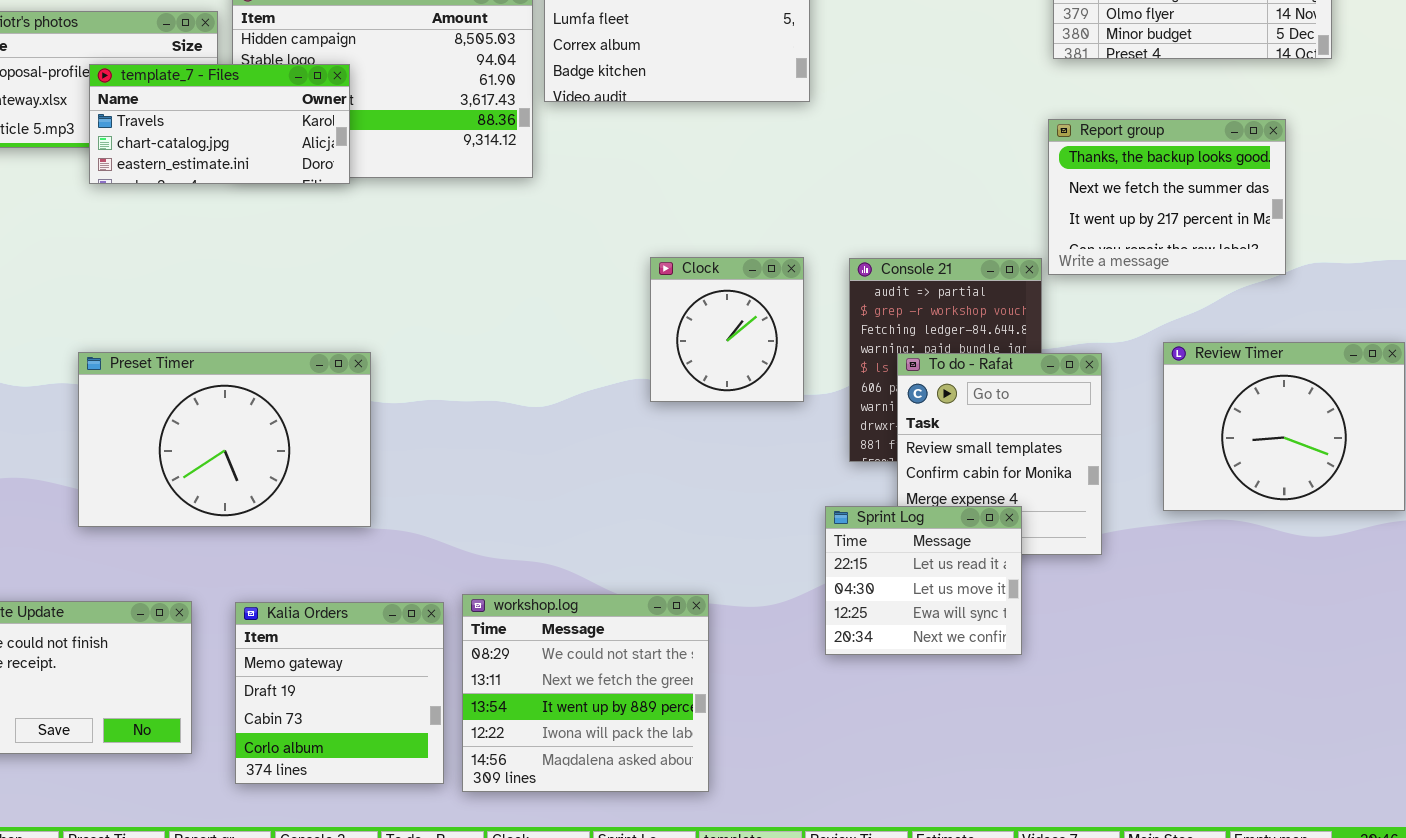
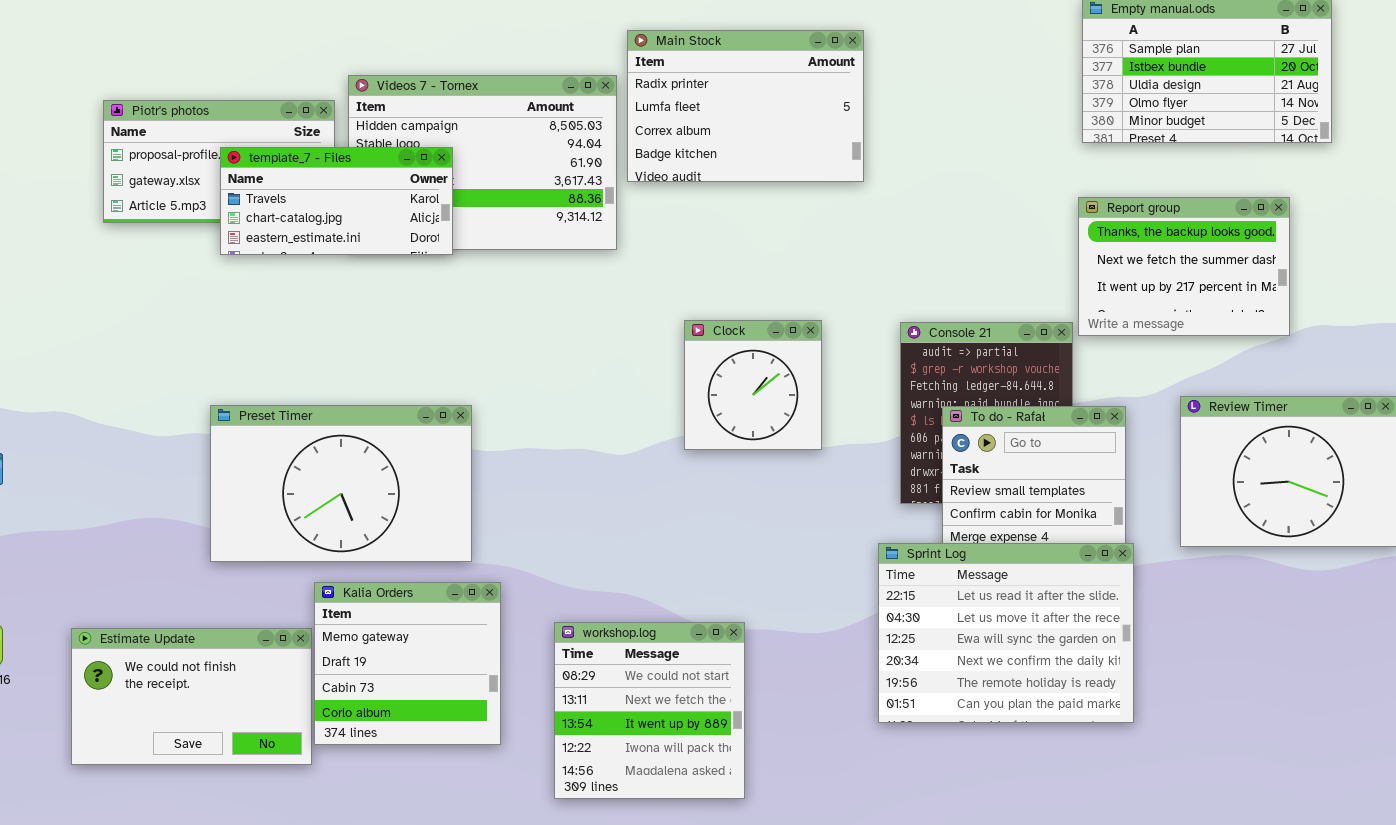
Clock: [650,257,804,402] -> [684,320,822,450], moved
Sprint Log: [825,506,1022,655] -> [878,543,1134,723], resized
workshop.log: [462,594,709,792] -> [554,622,745,799], resized
Kalia Orders: [235,602,444,784] -> [314,582,501,745], moved

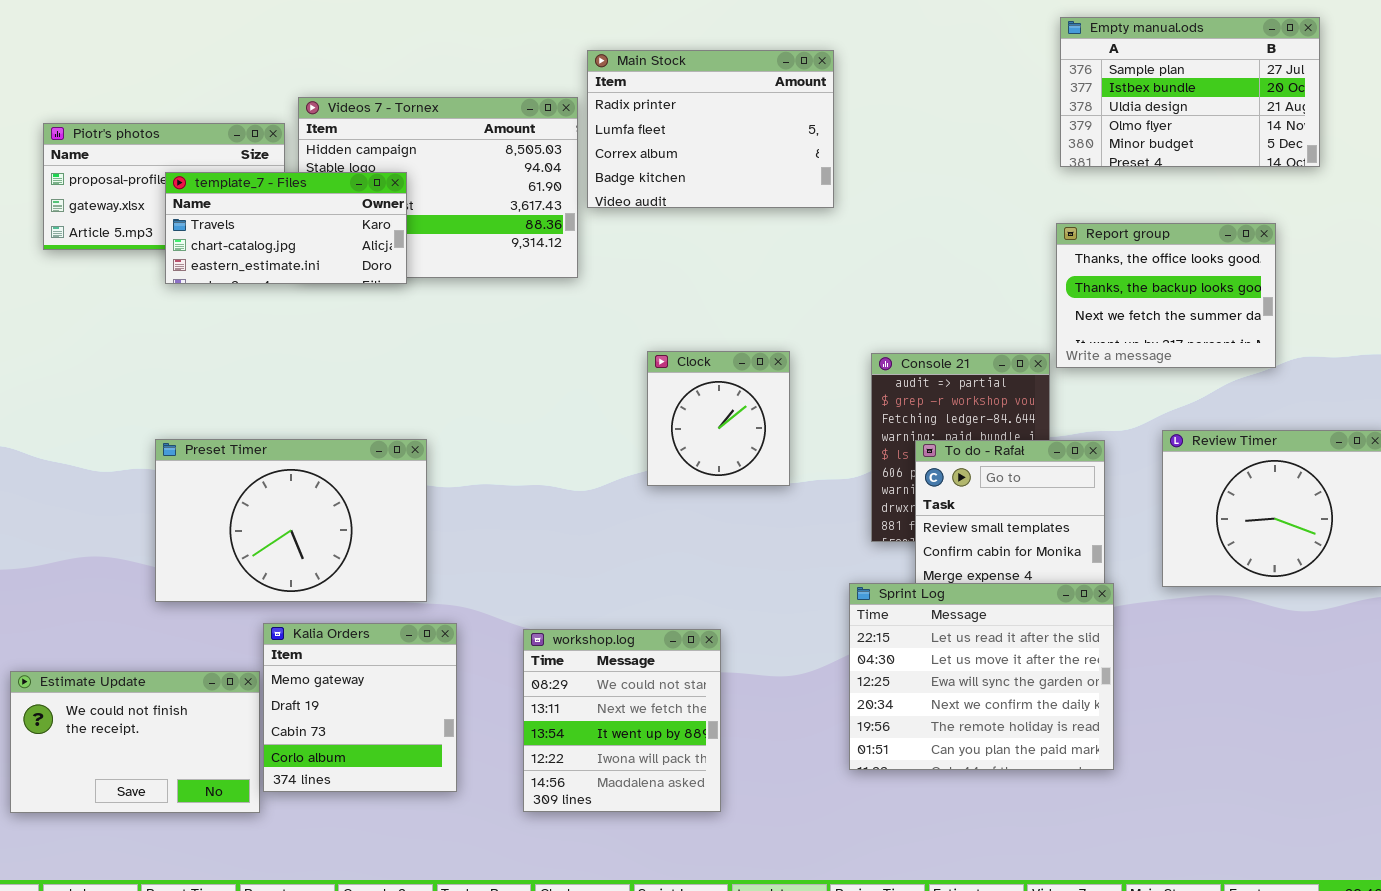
Report group: [1078,197,1290,336] -> [1056,223,1276,368], scrolled up 1 row
workshop.log: [554,622,745,799] -> [523,629,721,812], moved

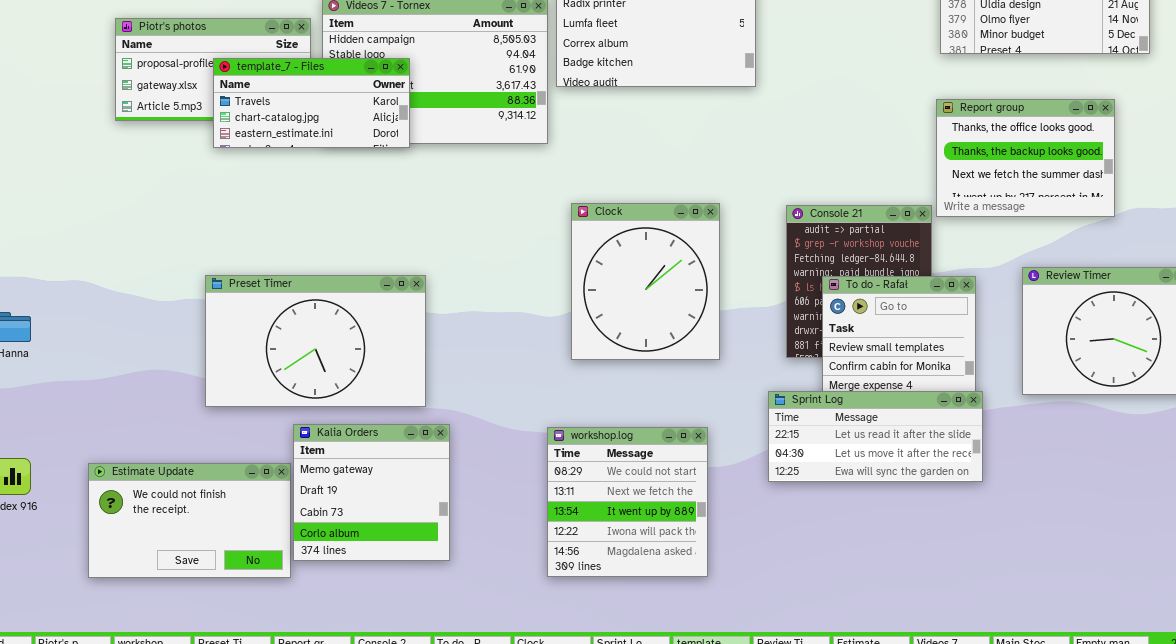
Clock: [647,351,790,486] -> [571,203,720,360], resized
Sprint Log: [849,583,1114,770] -> [768,391,983,482], resized
workshop.log: [523,629,721,812] -> [547,427,708,577], moved

